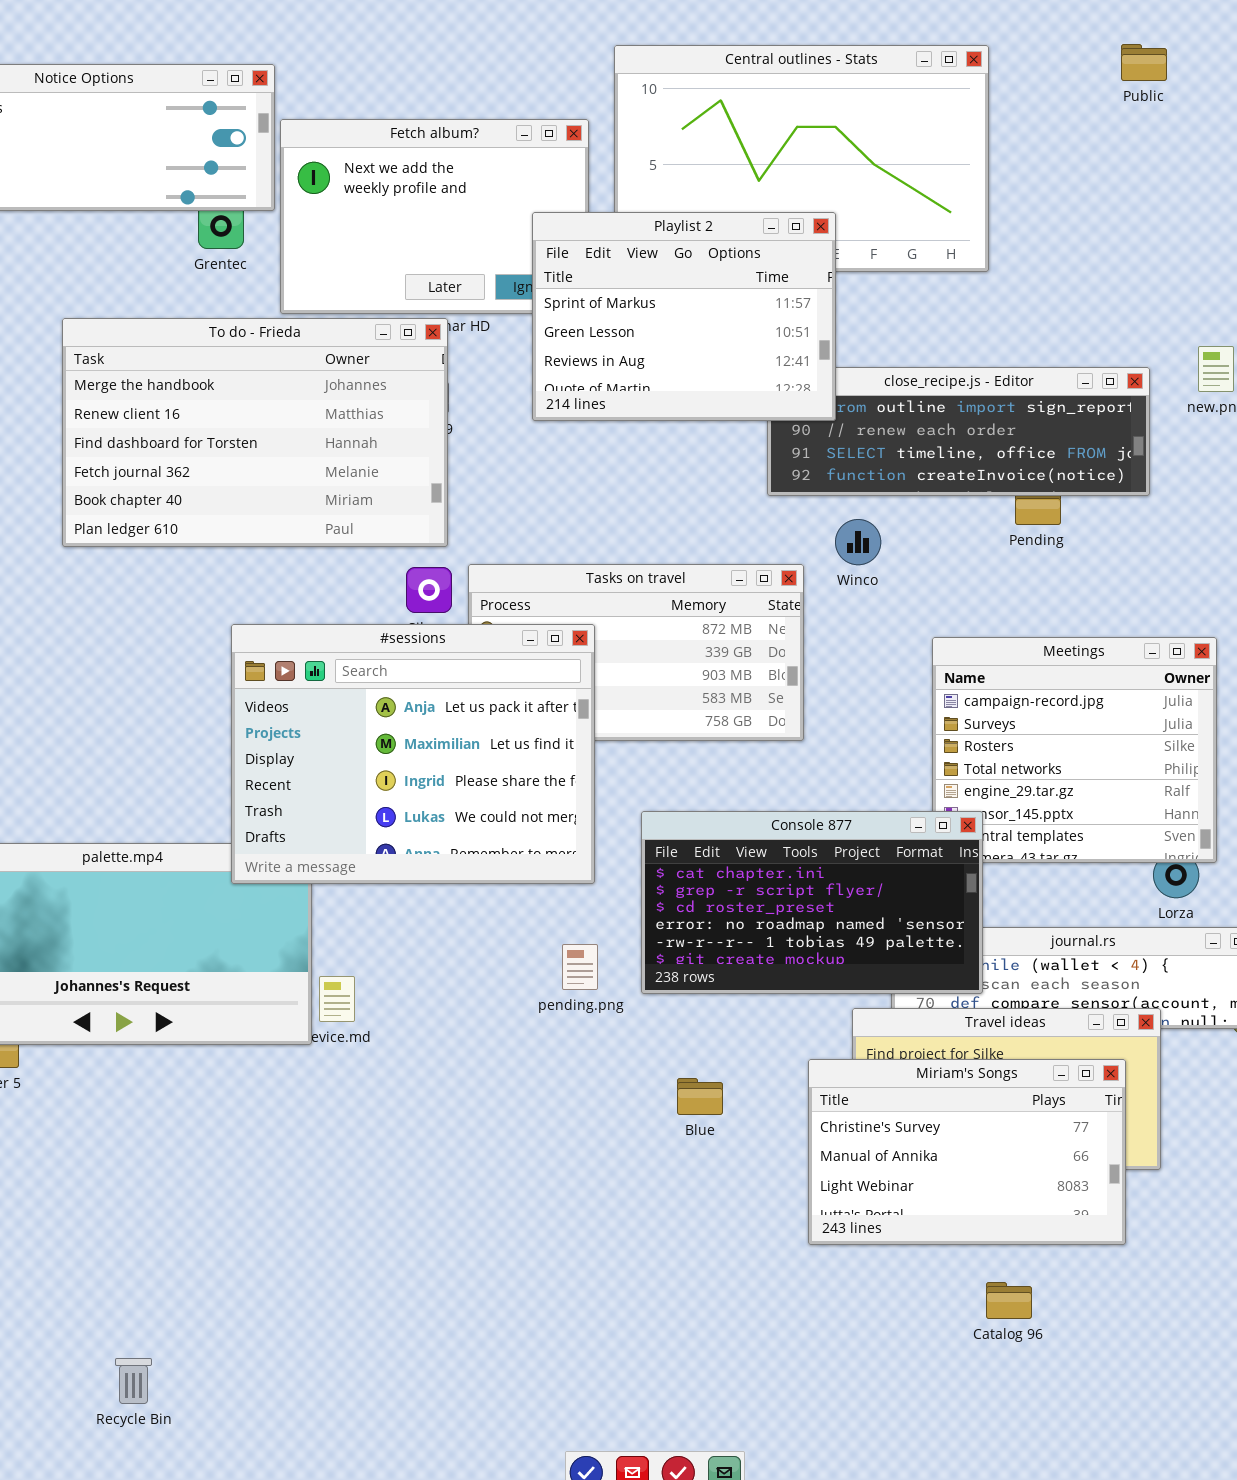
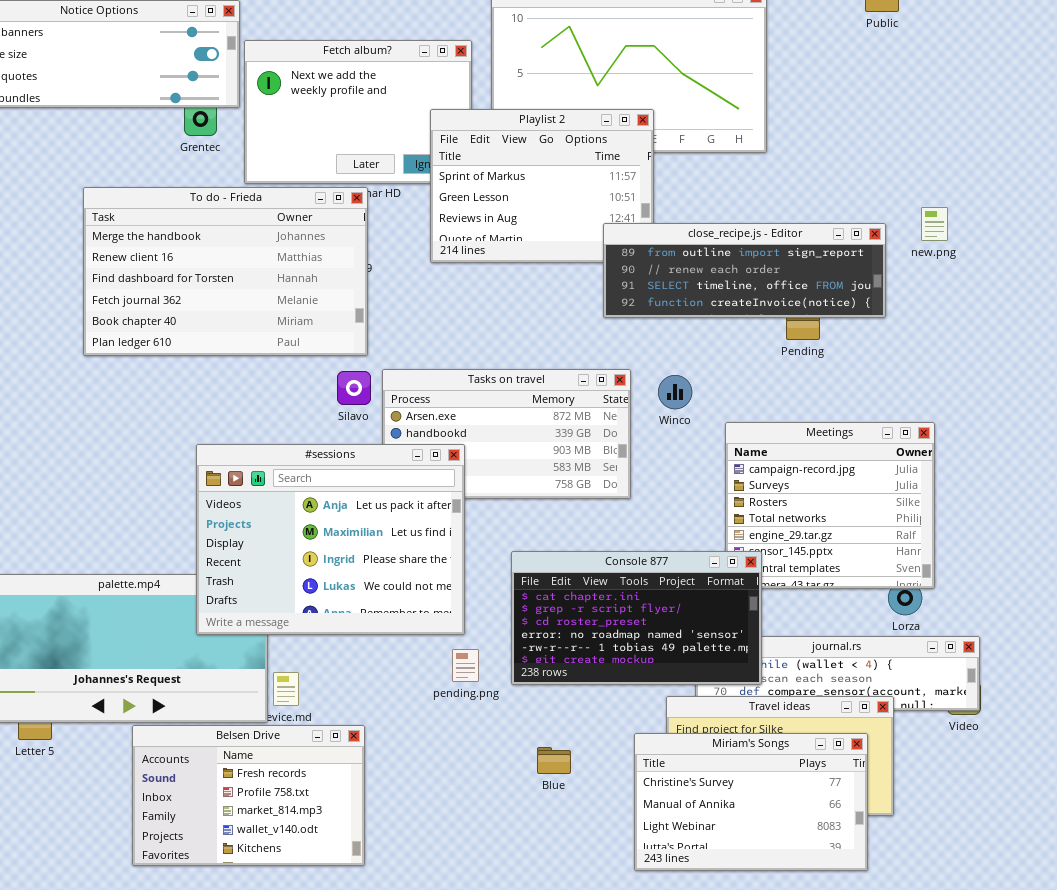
close_recipe.js - Editor: [767,367,1150,496] -> [603,223,886,318], raised
Winco: [835,519,881,565] -> [658,375,692,409], moved
#sessions: [231,624,595,884] -> [196,444,465,635], moved
Belsen Drive: none -> [132,725,365,866], opened

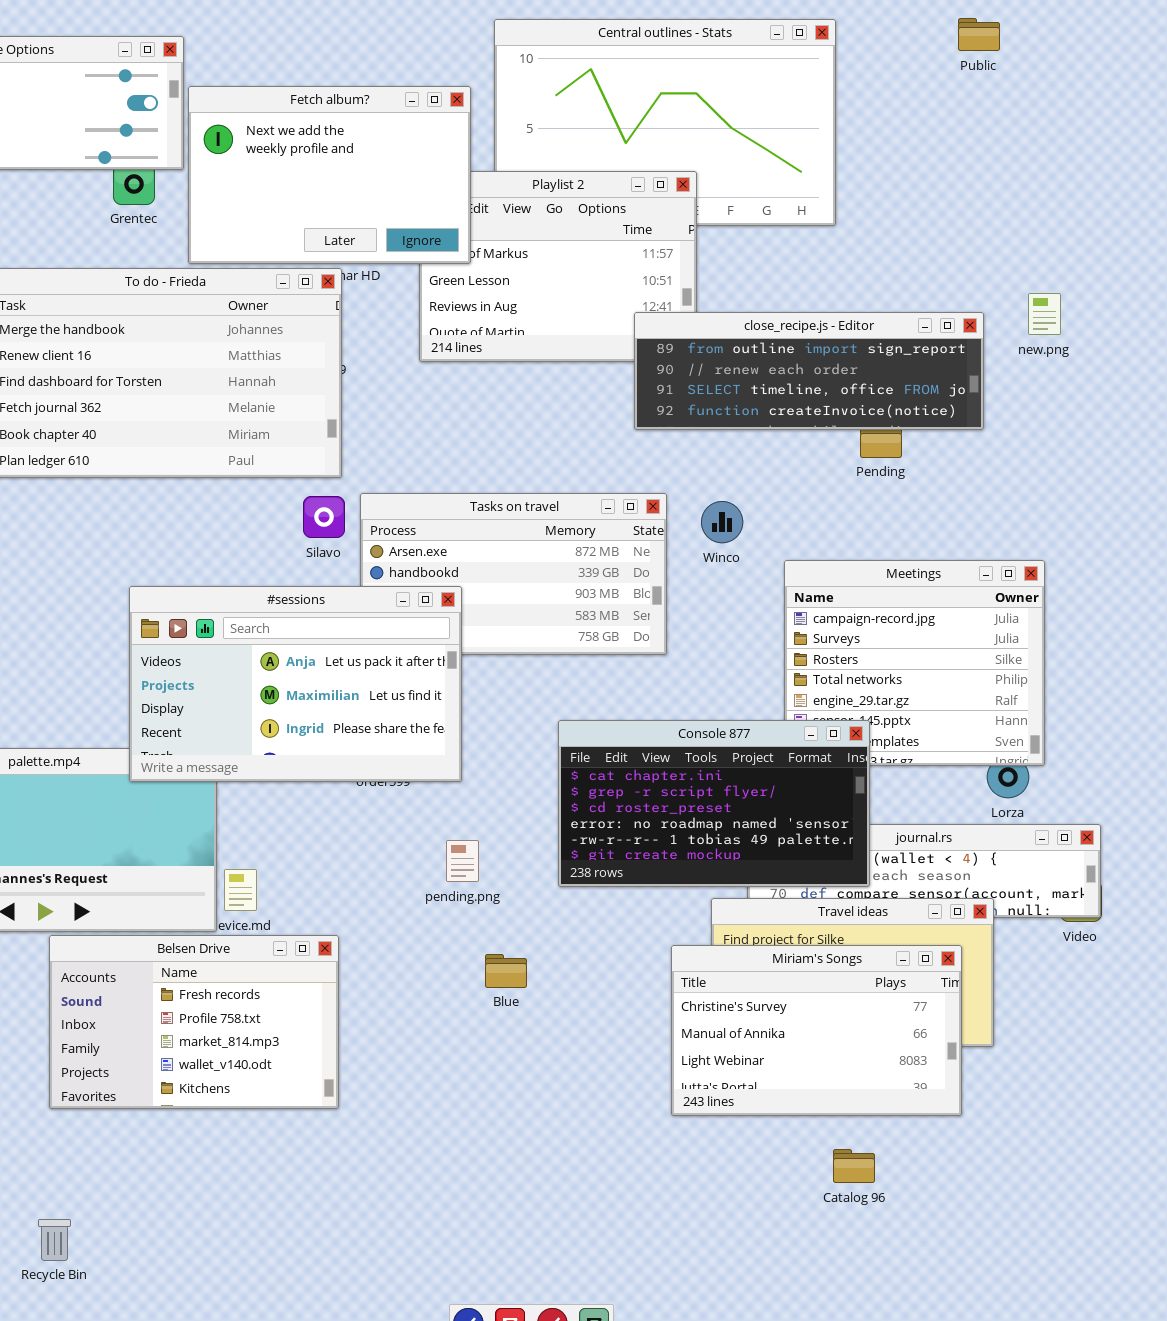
Fetch album?: [244,40,472,184] -> [188,86,471,264], raised
#sessions: [196,444,465,635] -> [129,586,462,782], resized
Console 877: [511,551,762,685] -> [558,720,870,887], moved
Blue: [537,747,571,774] -> [485,954,527,988], moved

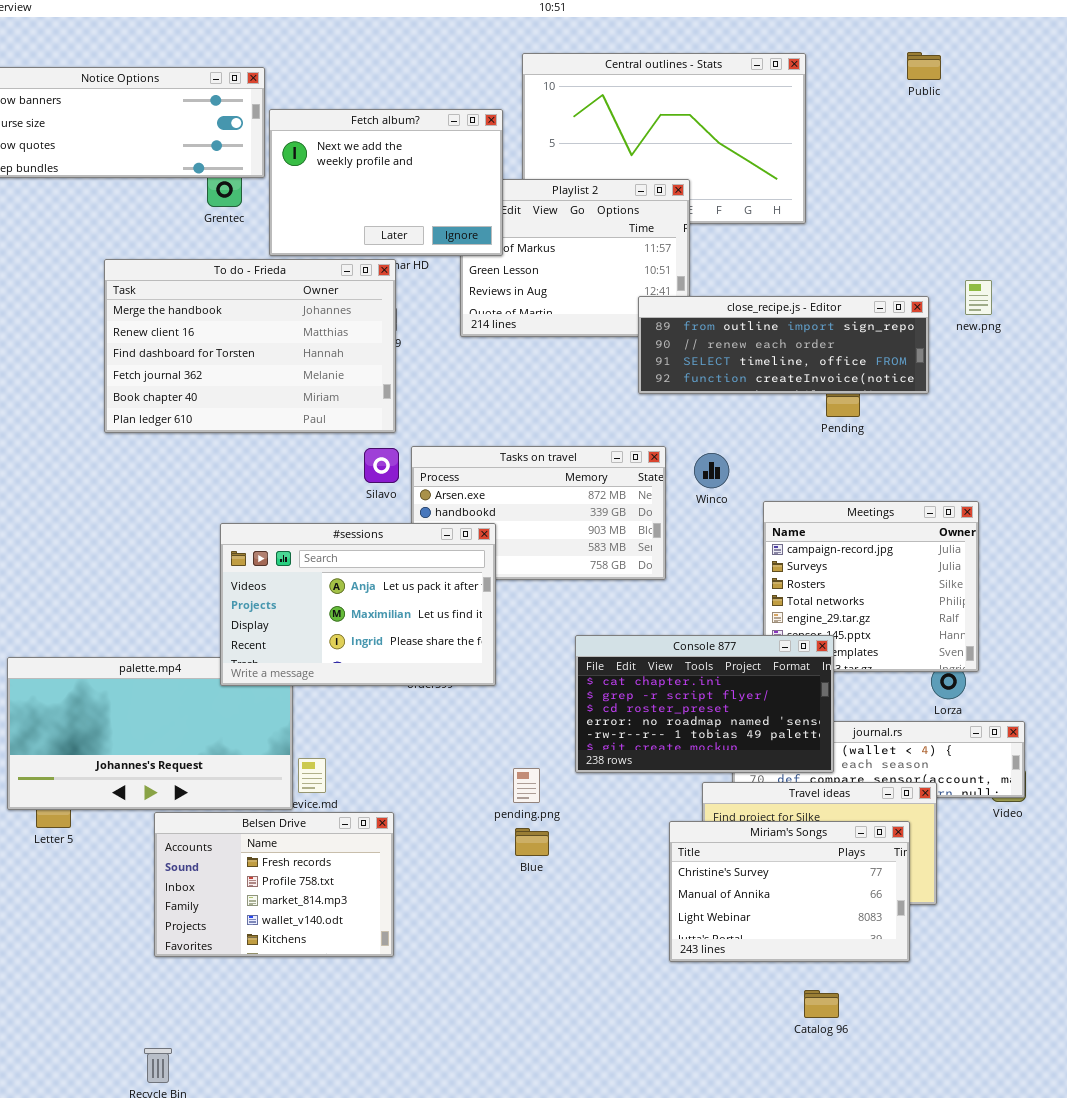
pending.png: [446,840,479,882] -> [513,768,540,803], moved

